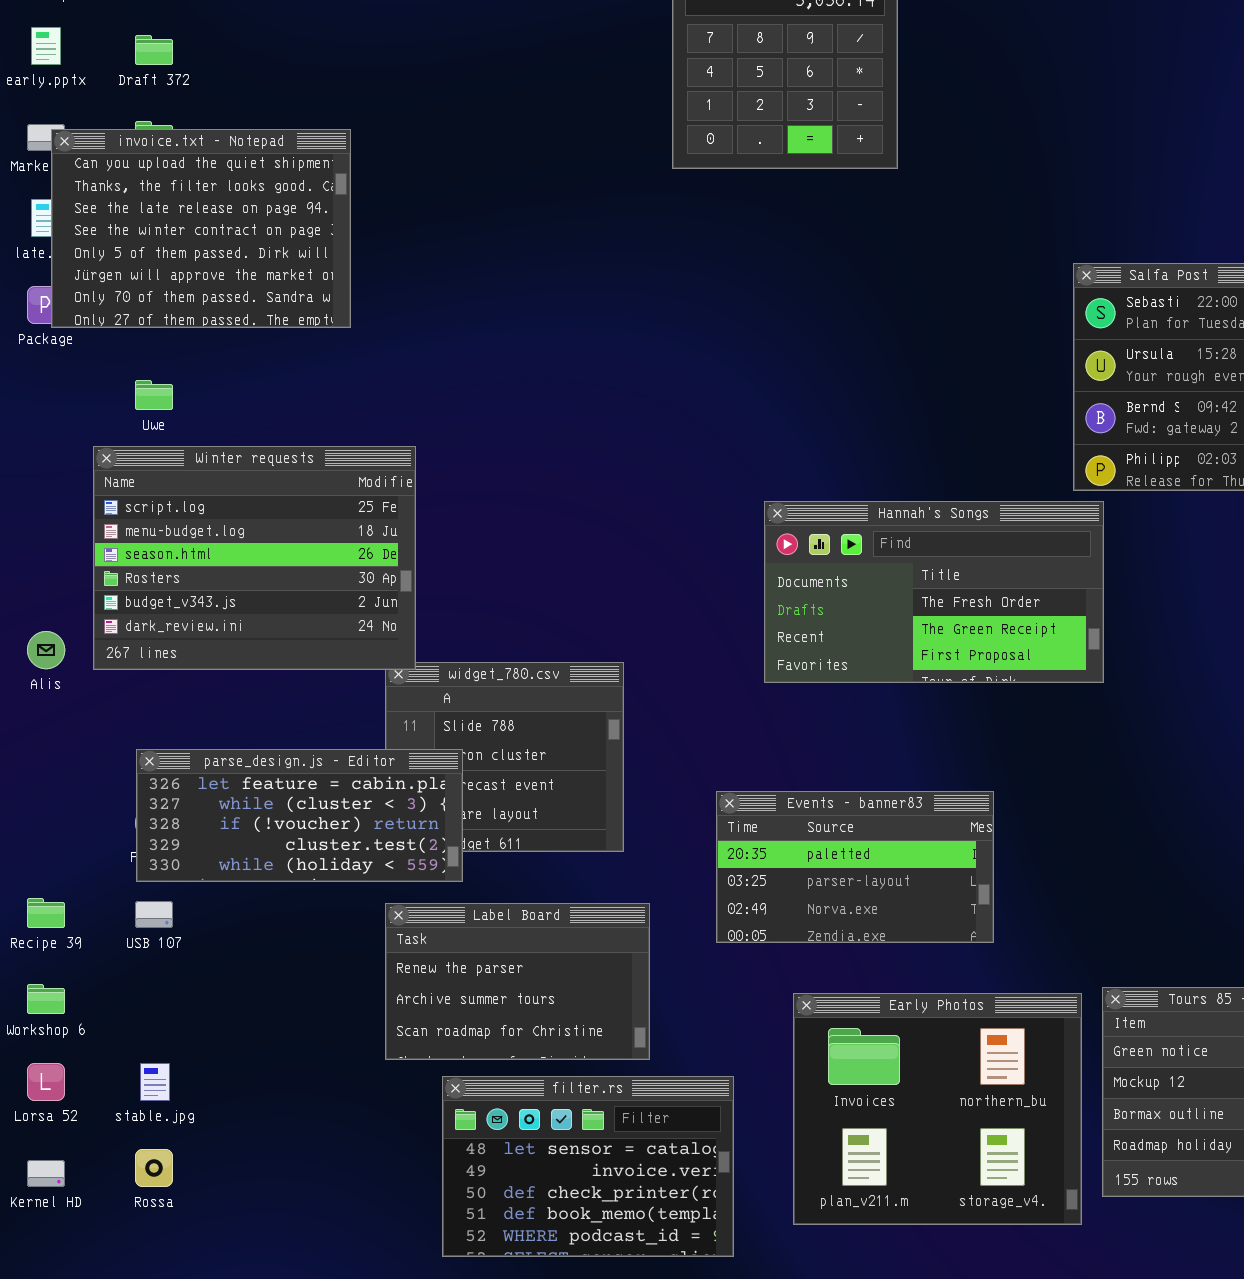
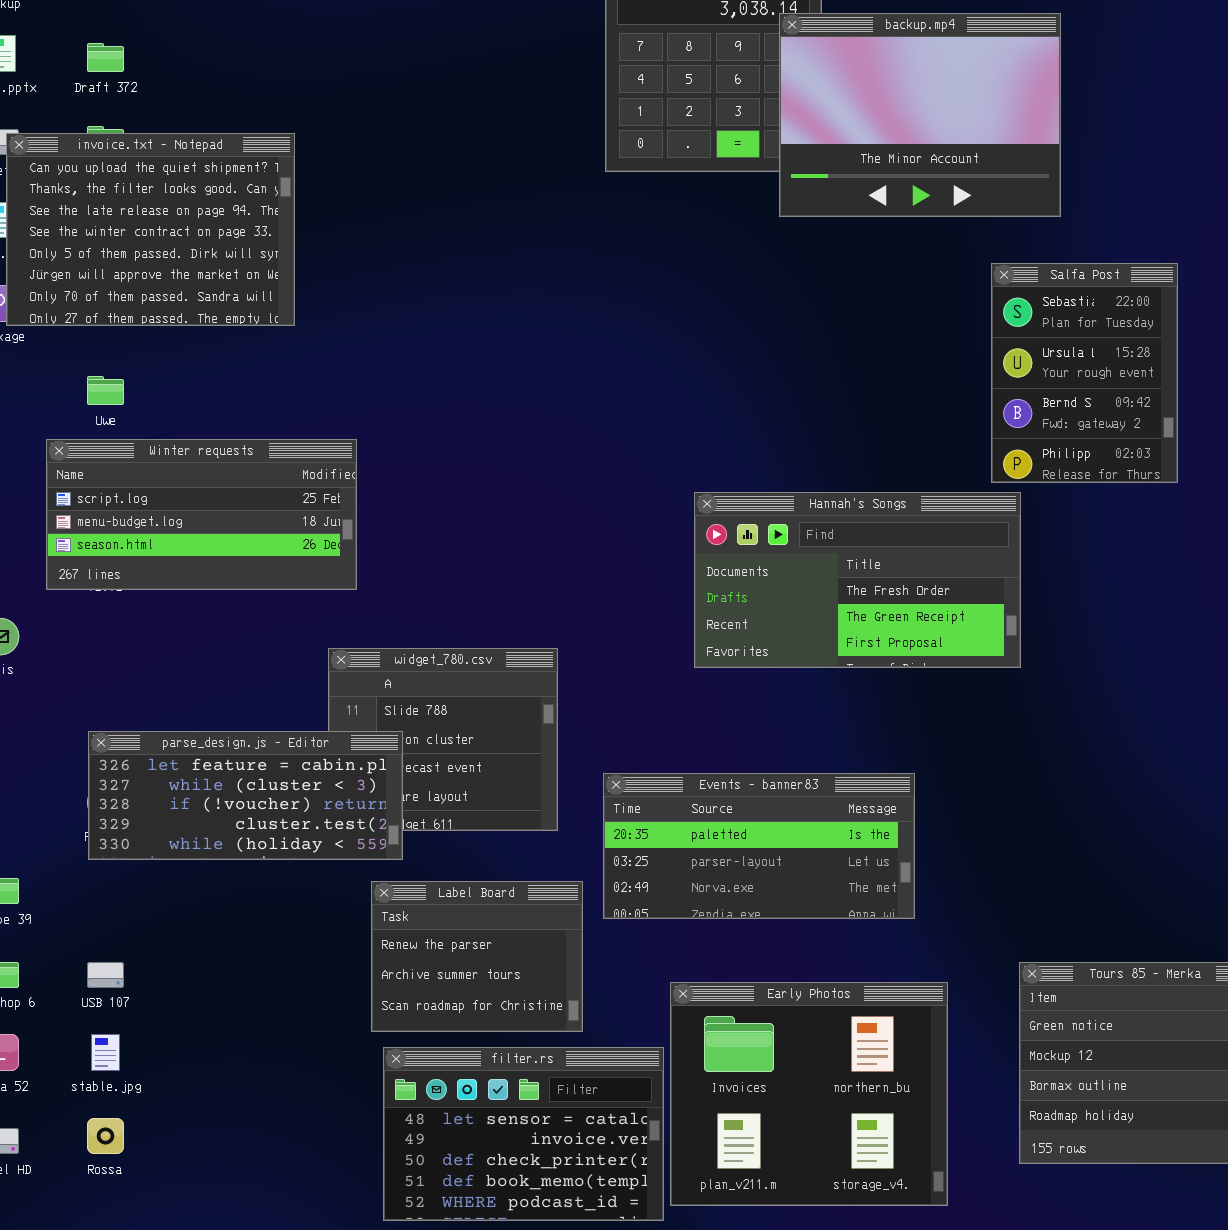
backup.mp4: none -> [779,13,1061,217], opened
Winter requests: [93,446,416,670] -> [46,439,357,590], resized
Events - banner83: [716,791,994,943] -> [603,773,915,919], resized
USB 107: [135,901,173,928] -> [87,962,124,988], moved
Label Board: [385,903,650,1060] -> [371,881,583,1032], resized
Early Photos: [793,993,1082,1225] -> [670,982,948,1206], moved

